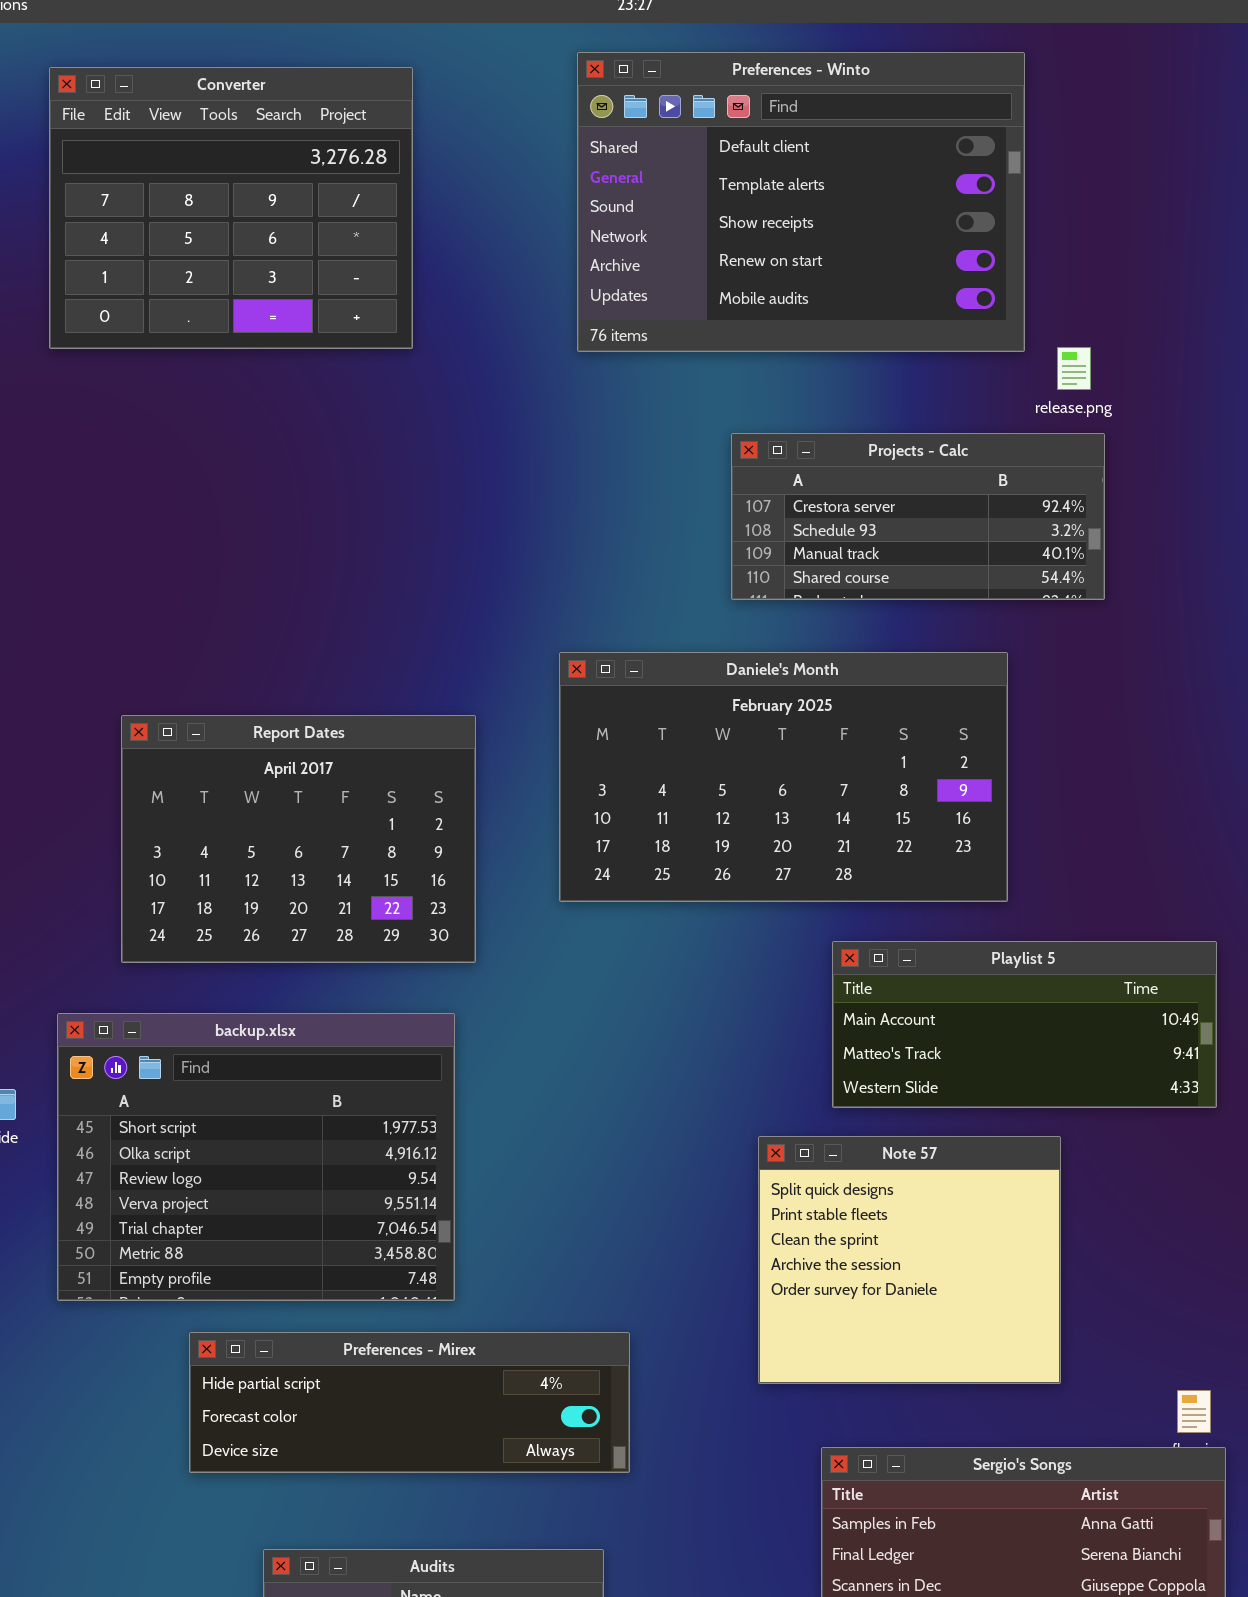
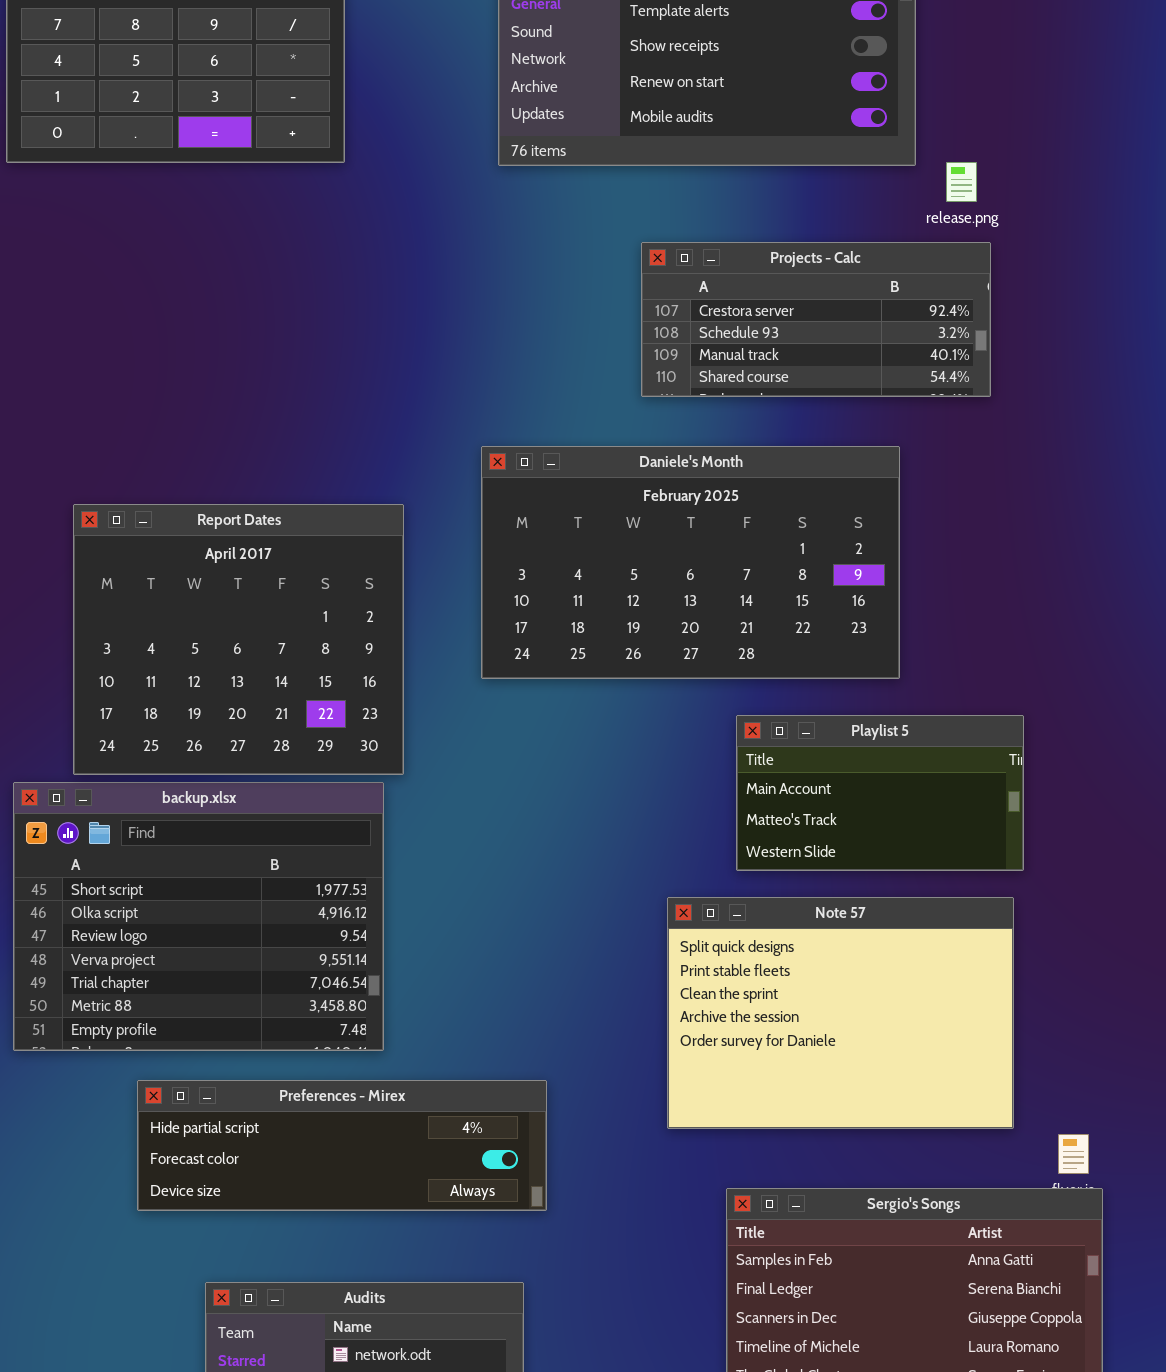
Report Dates: [121,715,476,963] -> [73,504,404,775], resized
Playlist 5: [832,941,1217,1108] -> [736,715,1024,871], resized
Note 57: [758,1136,1061,1384] -> [667,897,1014,1129], resized

